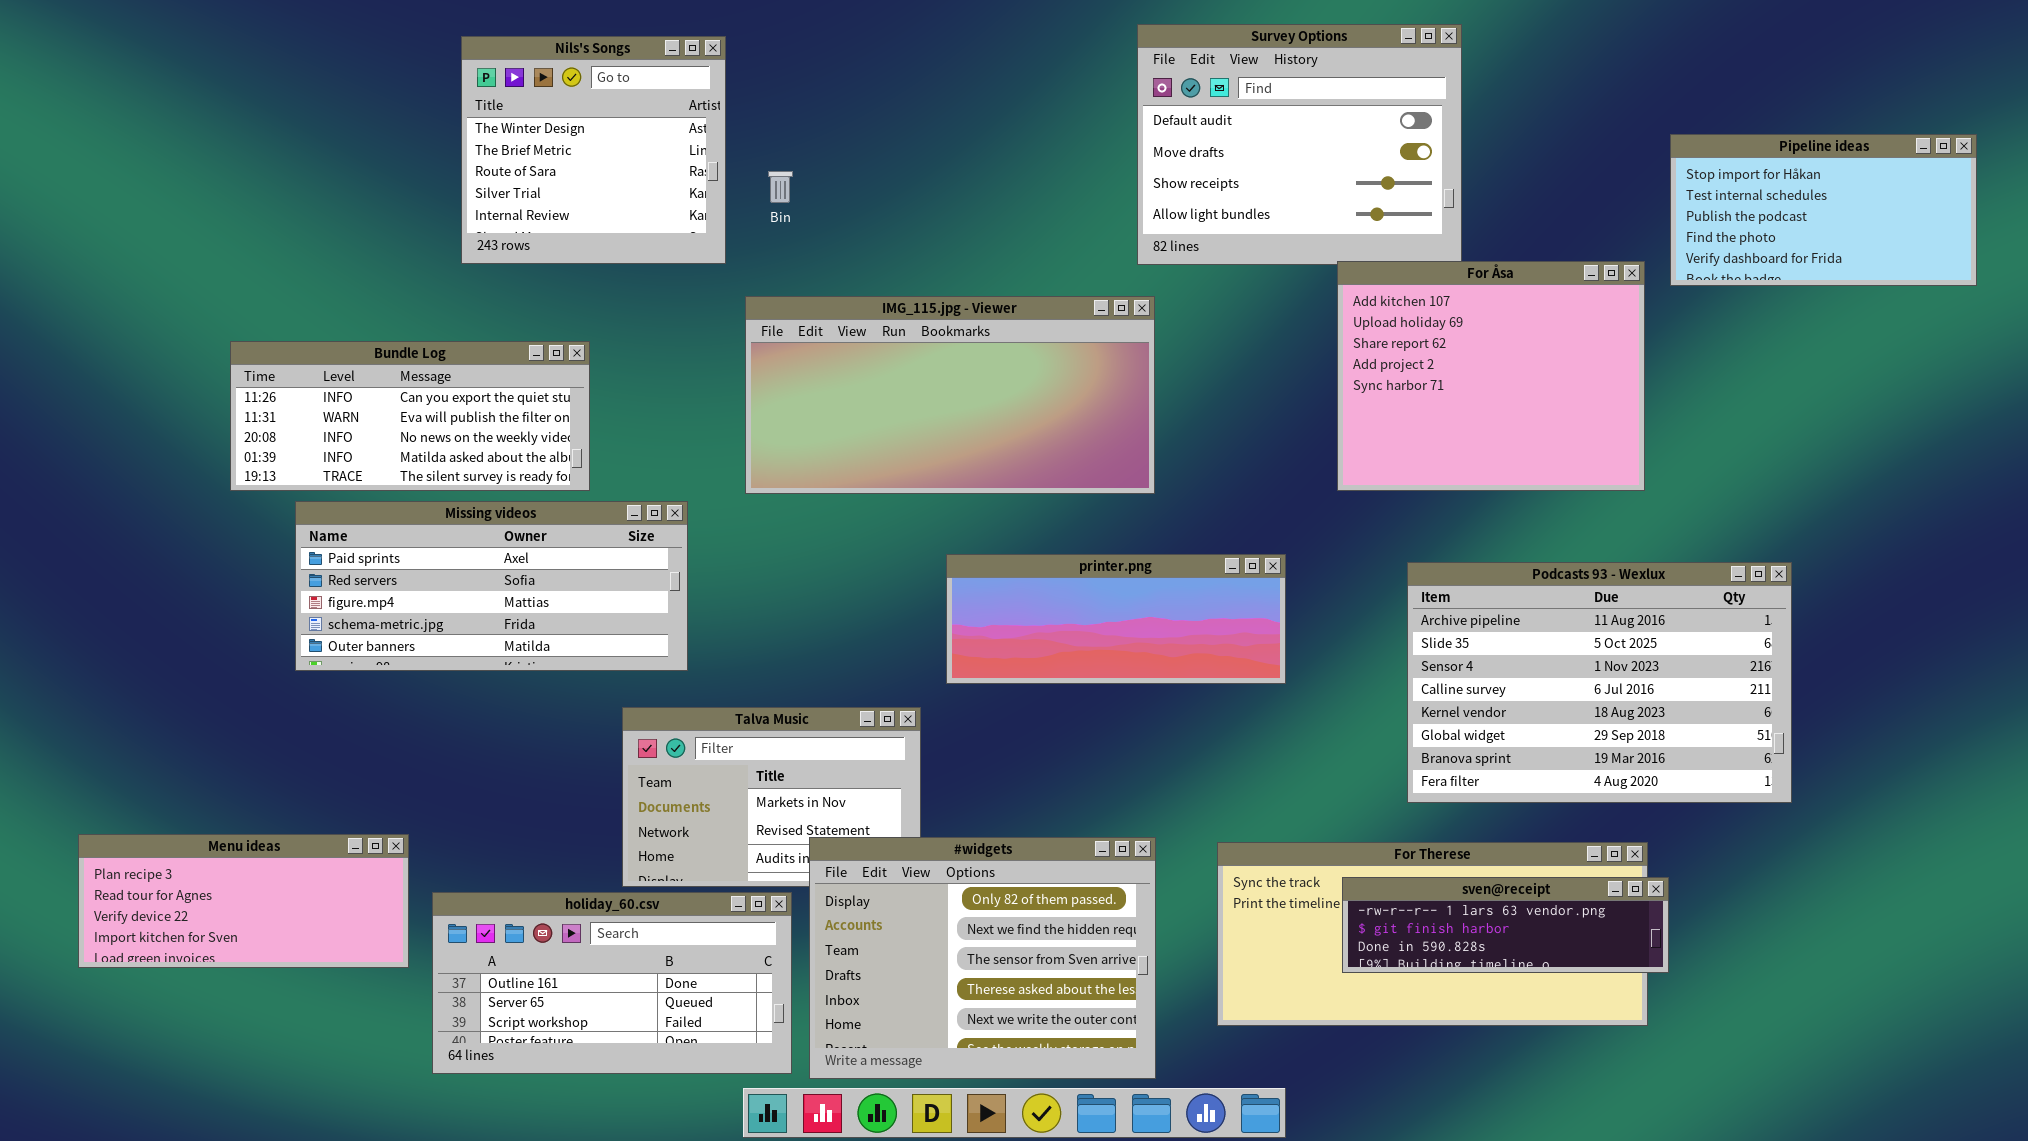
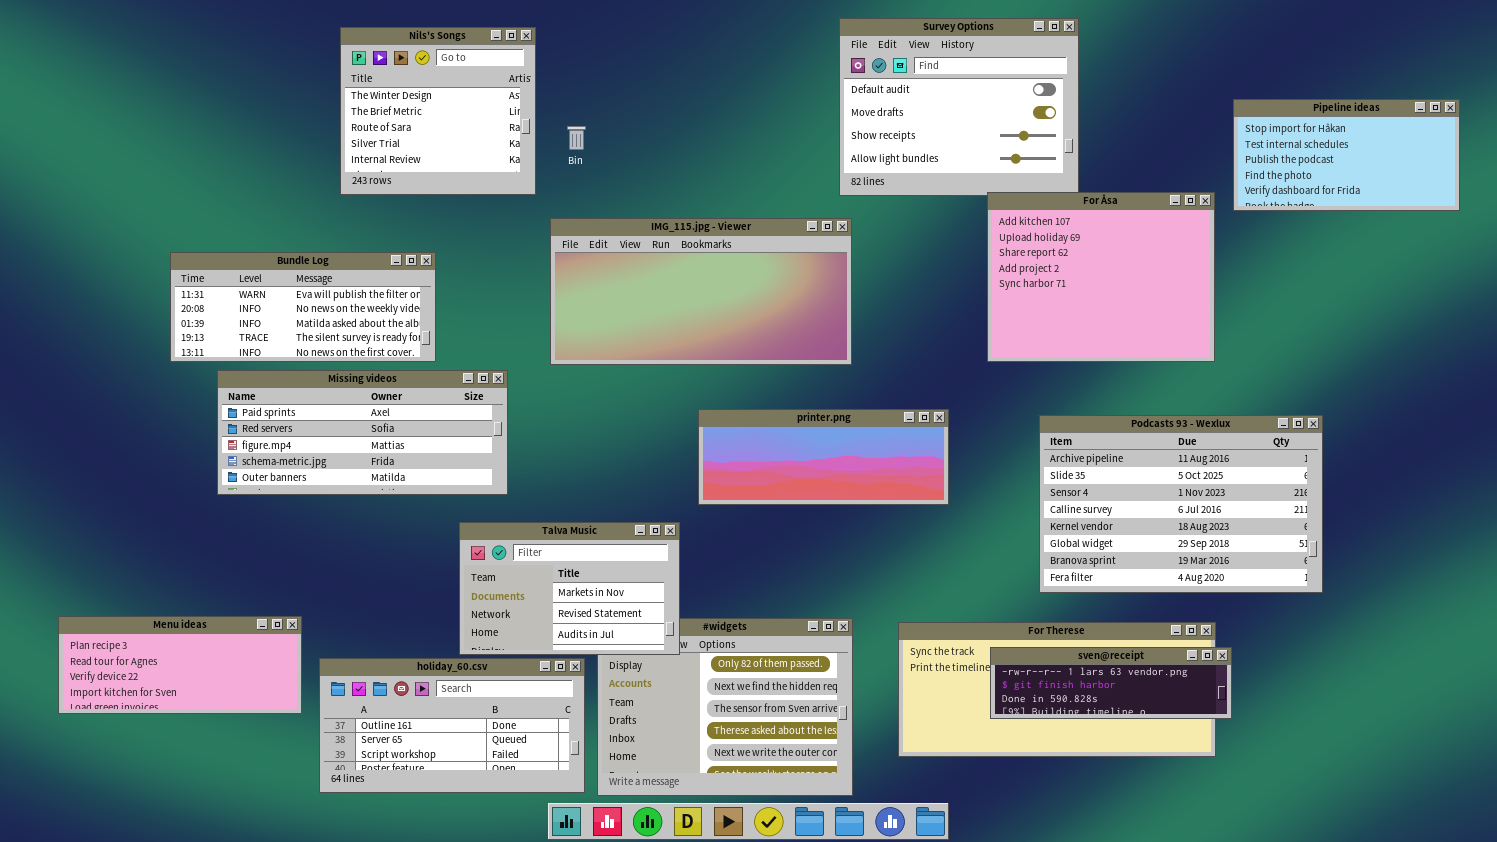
Bundle Log: [230,341,590,491] -> [170,252,436,362], scrolled down 1 row
Talva Music: [622,707,921,887] -> [459,522,680,655], raised

